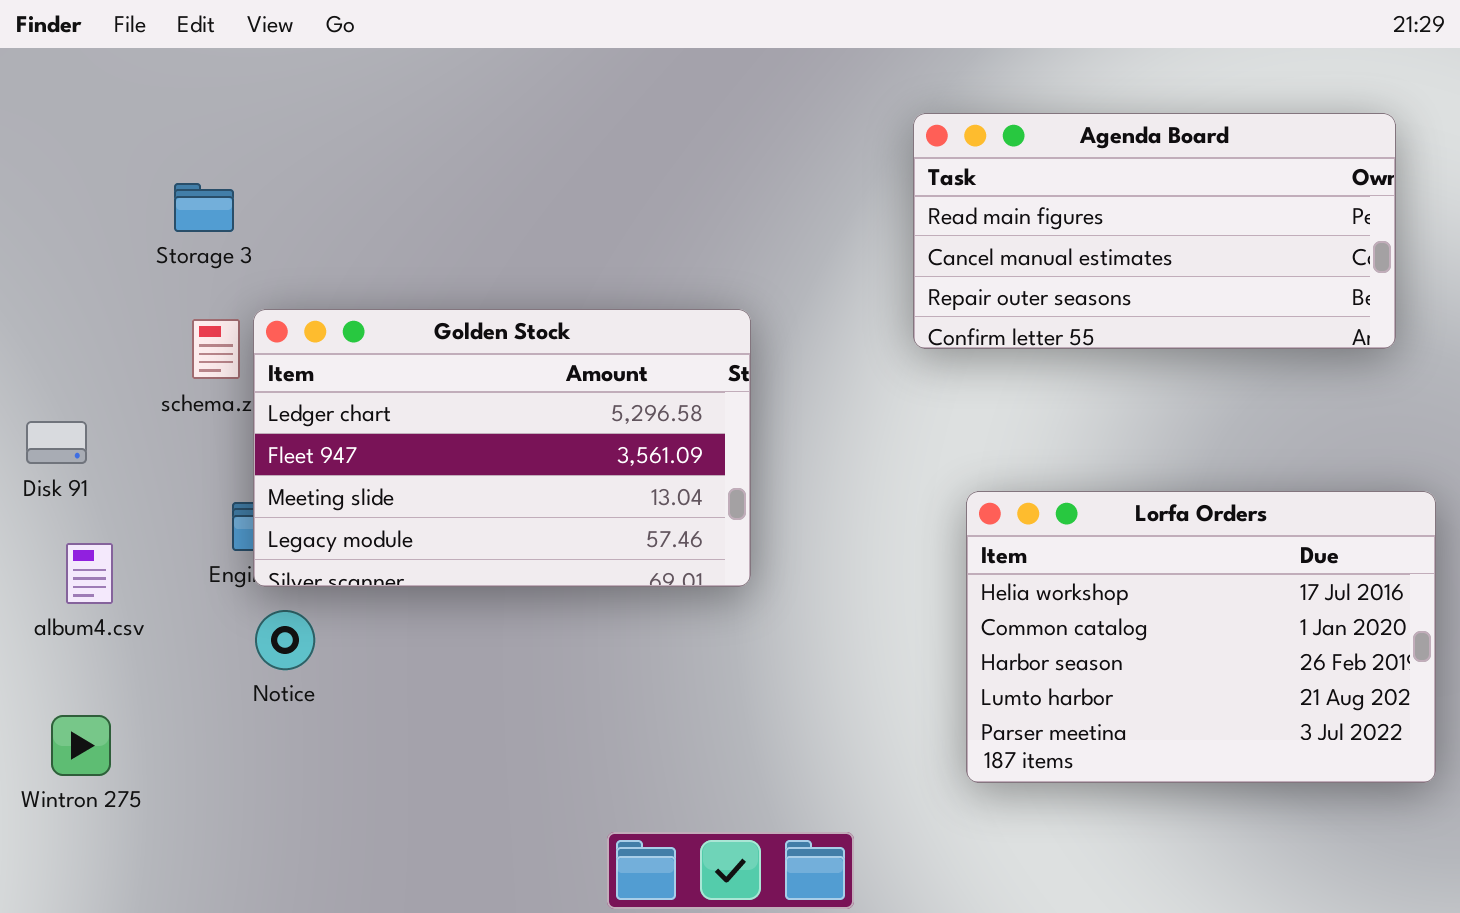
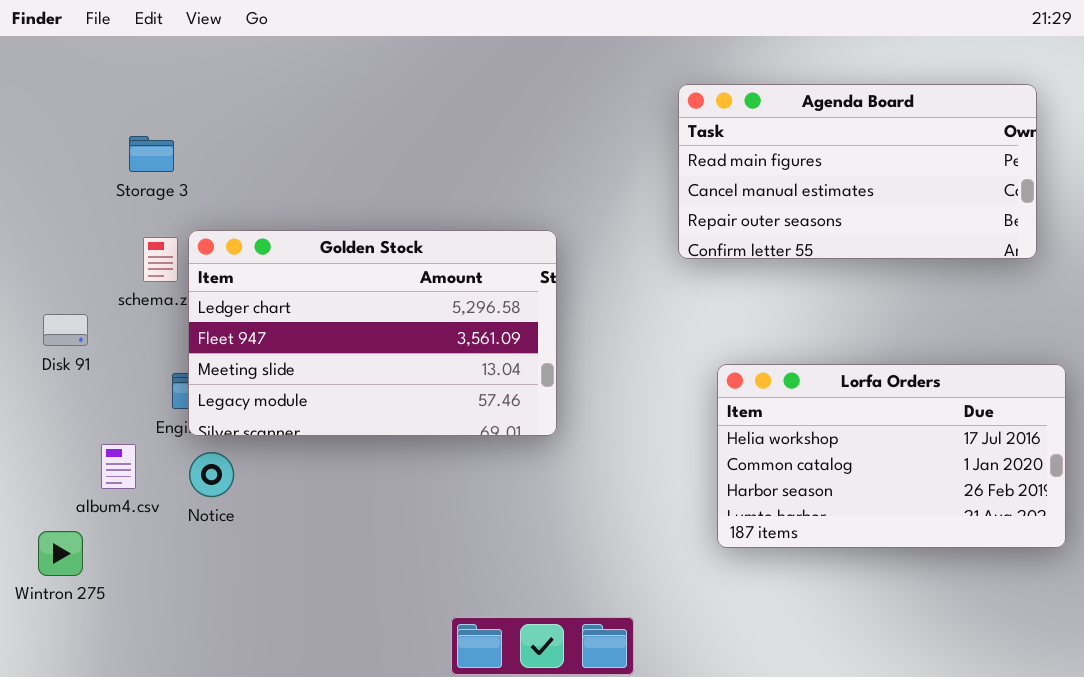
Disk 91: [26,421,87,464] -> [43,314,88,346], moved
Lorfa Orders: [966,491,1436,783] -> [717,364,1066,548], resized
album4.csv: [66,543,113,604] -> [101,444,136,489], moved

